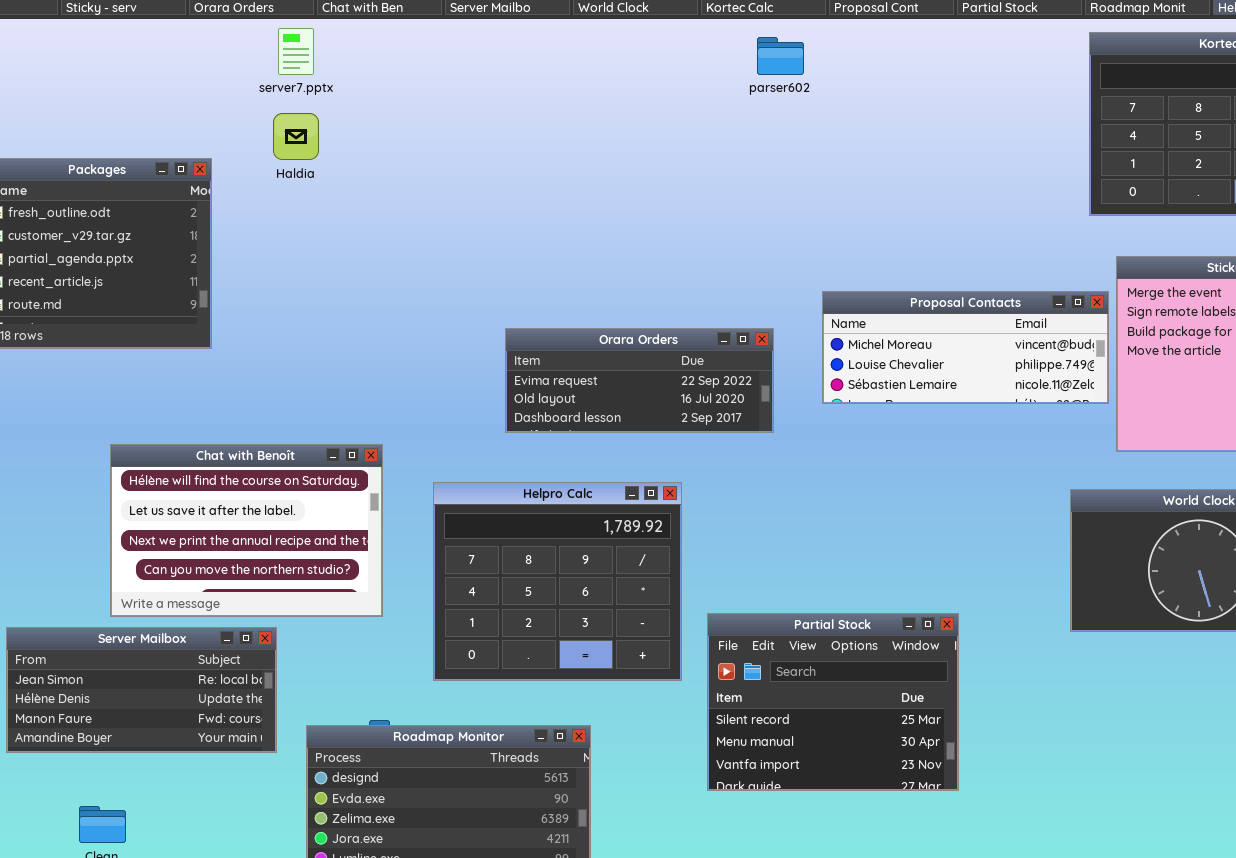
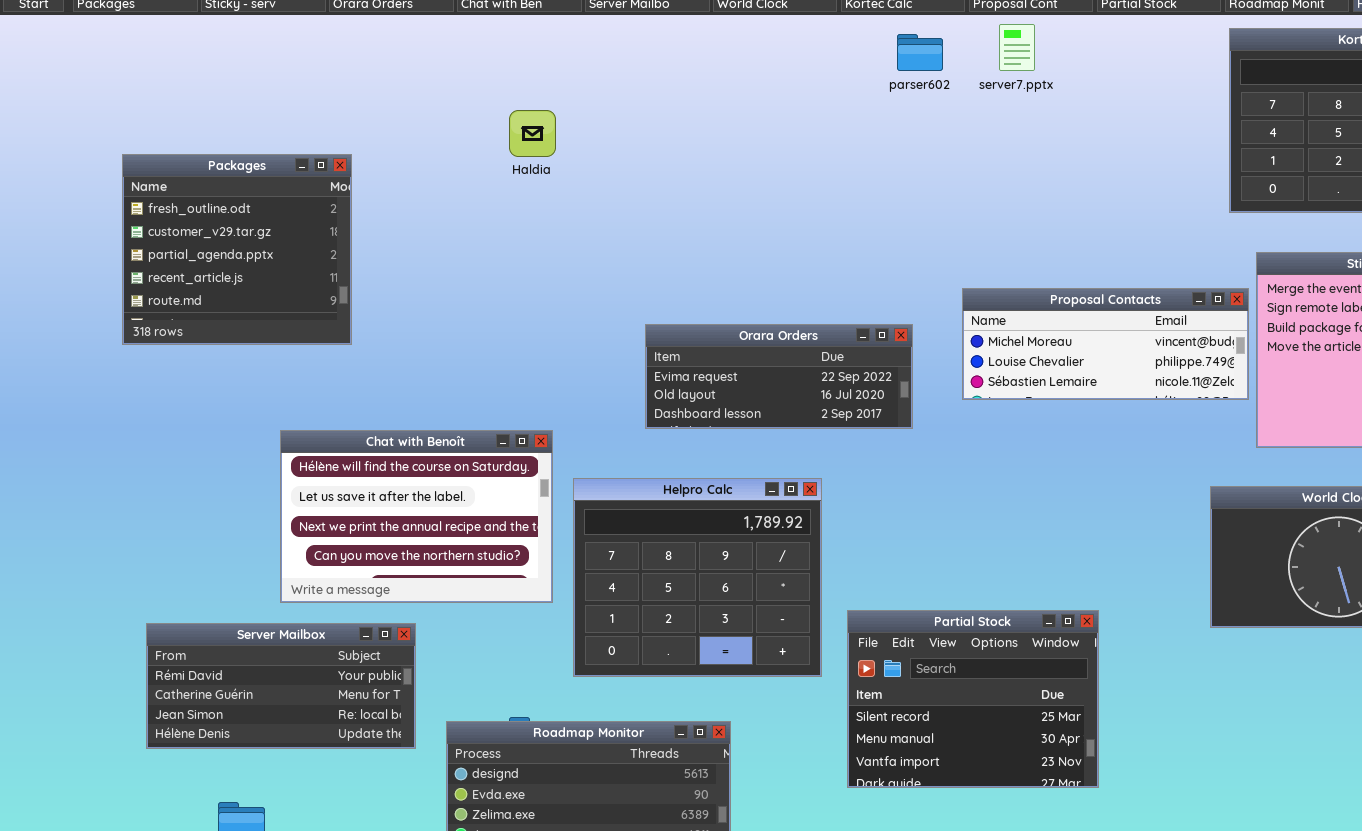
server7.pptx: [278,28,314,75] -> [999,24,1035,71], moved
Haldia: [273,113,319,160] -> [509,110,556,157], moved
Chat with Benoît: [110,444,383,617] -> [280,430,553,603], moved
Server Mailbox: [6,627,277,753] -> [146,623,416,749], scrolled up 2 rows

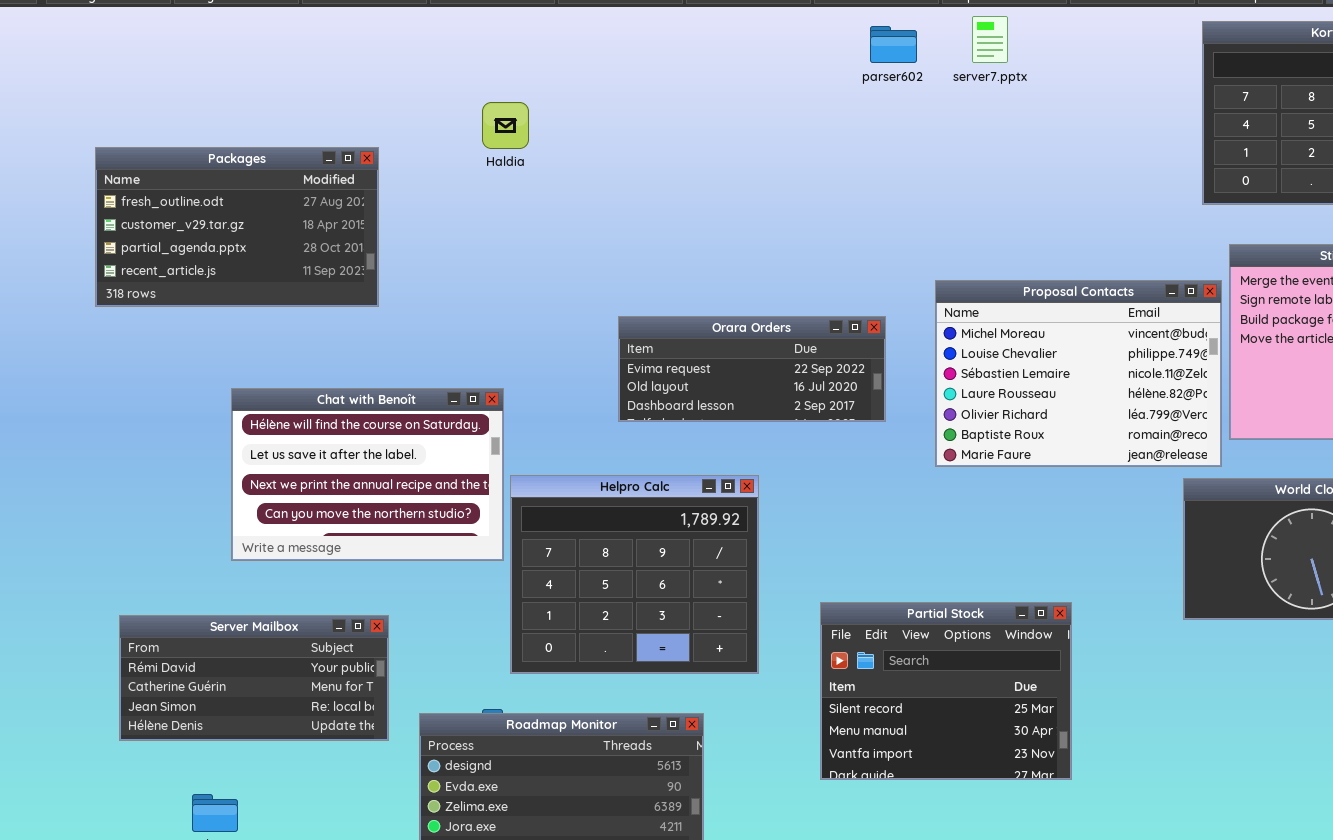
Packages: [122,154,352,345] -> [95,147,379,307], resized
Proposal Contacts: [962,288,1249,400] -> [935,280,1222,467], resized
Chat with Benoît: [280,430,553,603] -> [231,388,504,561], moved
Helpro Calc: [573,478,822,677] -> [510,475,759,674], moved

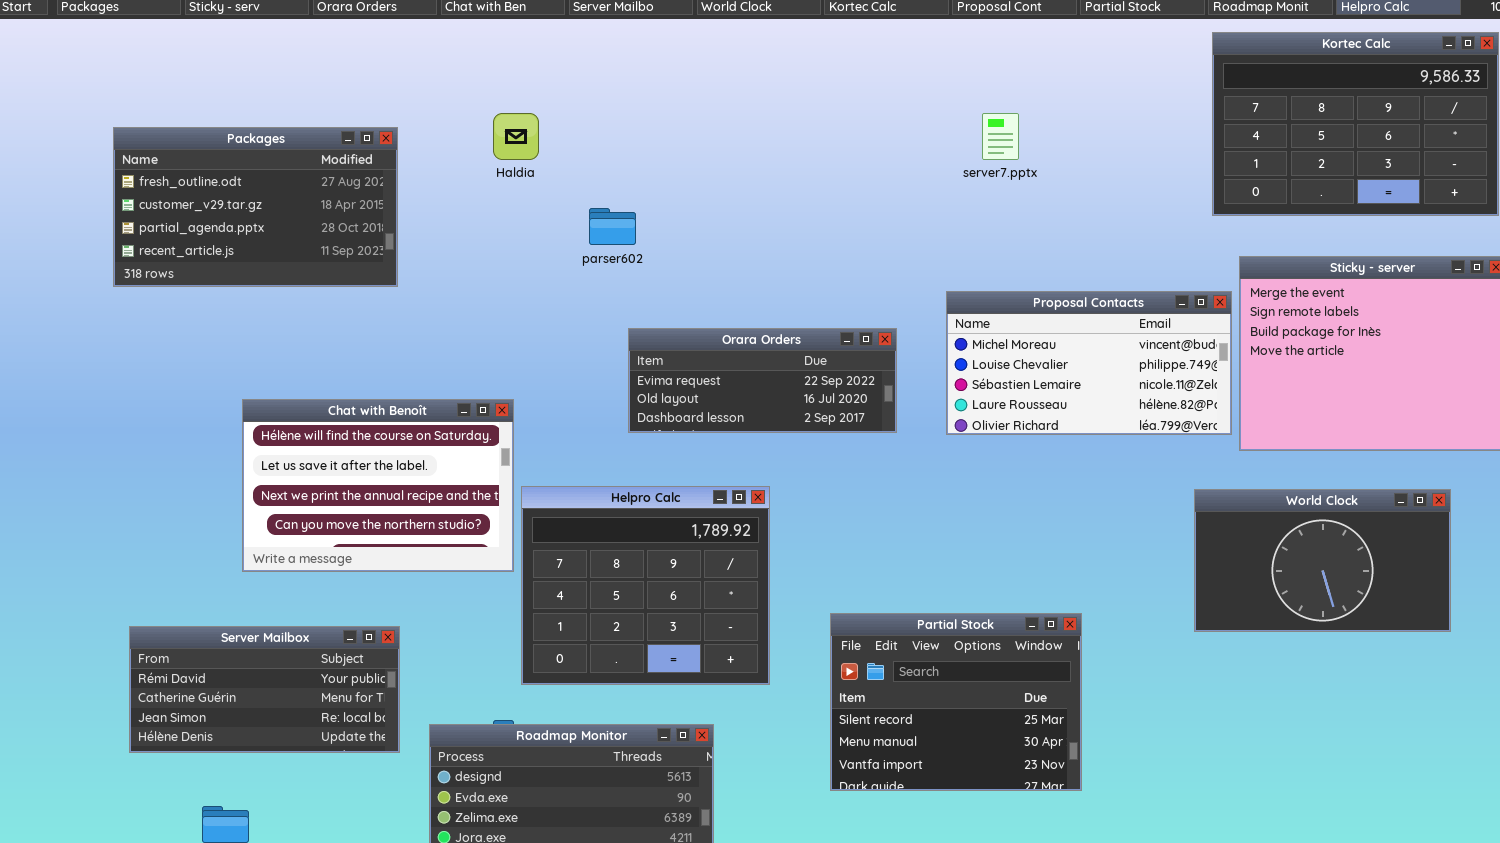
server7.pptx: [972,16,1008,63] -> [982,113,1019,160], moved
parser602: [870,26,917,63] -> [589,208,636,245], moved
Packages: [95,147,379,307] -> [113,127,398,287], moved
Proposal Contacts: [935,280,1222,467] -> [946,291,1232,435], resized

